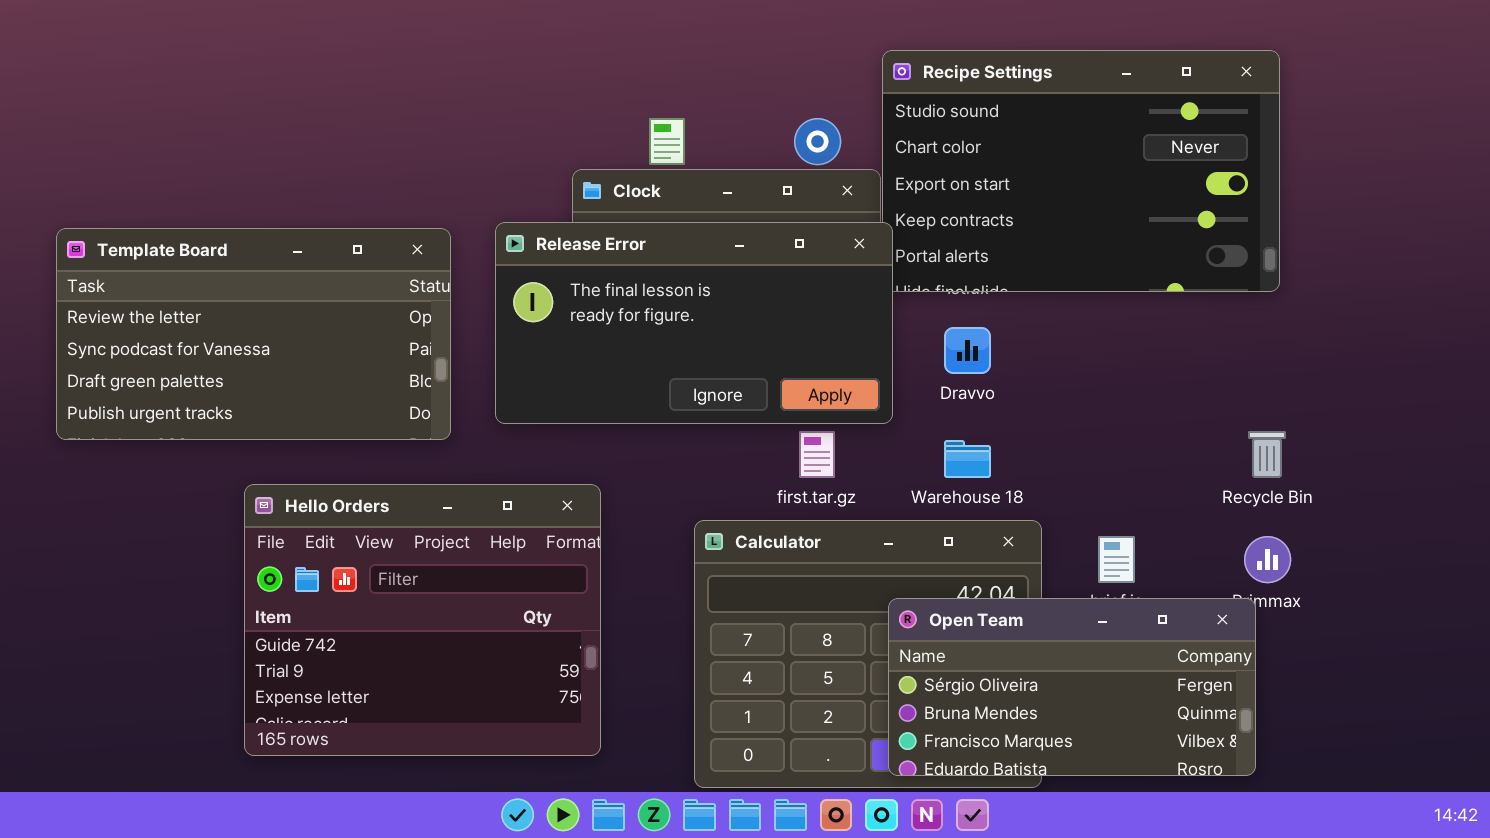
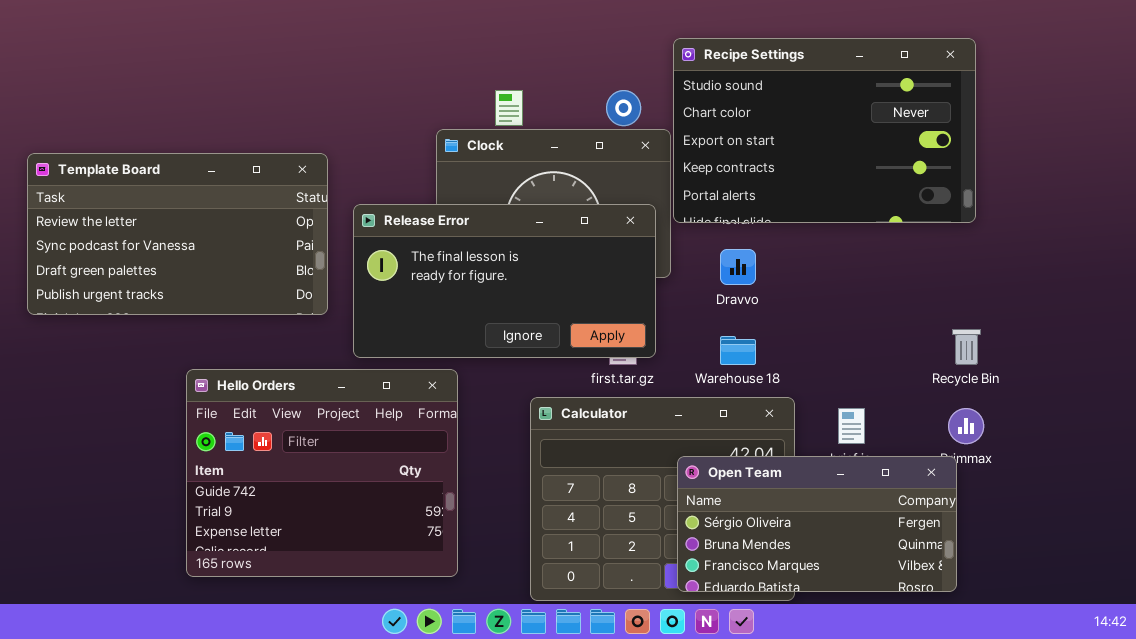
Release Error: [495,222,893,424] -> [353,204,656,358], moved
Template Board: [56,228,451,440] -> [27,153,328,315], moved

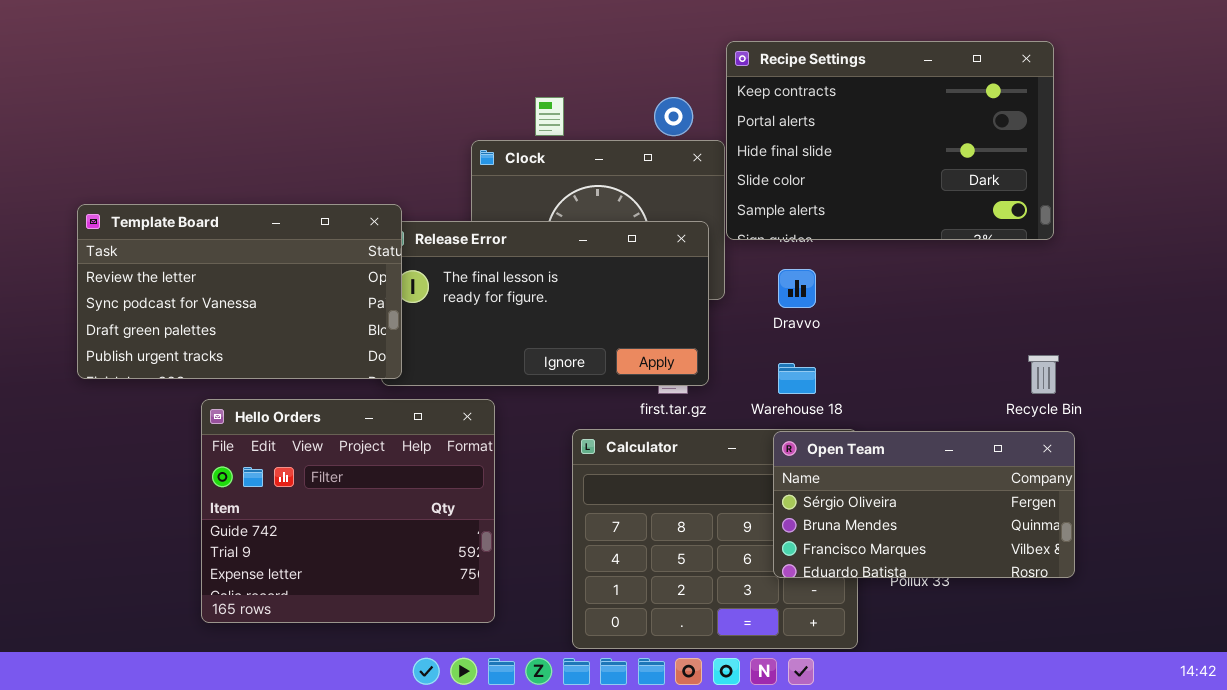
Recipe Settings: [673,38,976,223] -> [726,41,1054,240], scrolled down 3 rows
Template Board: [27,153,328,315] -> [77,204,402,379], moved
Open Team: [677,456,957,592] -> [773,431,1075,578], moved

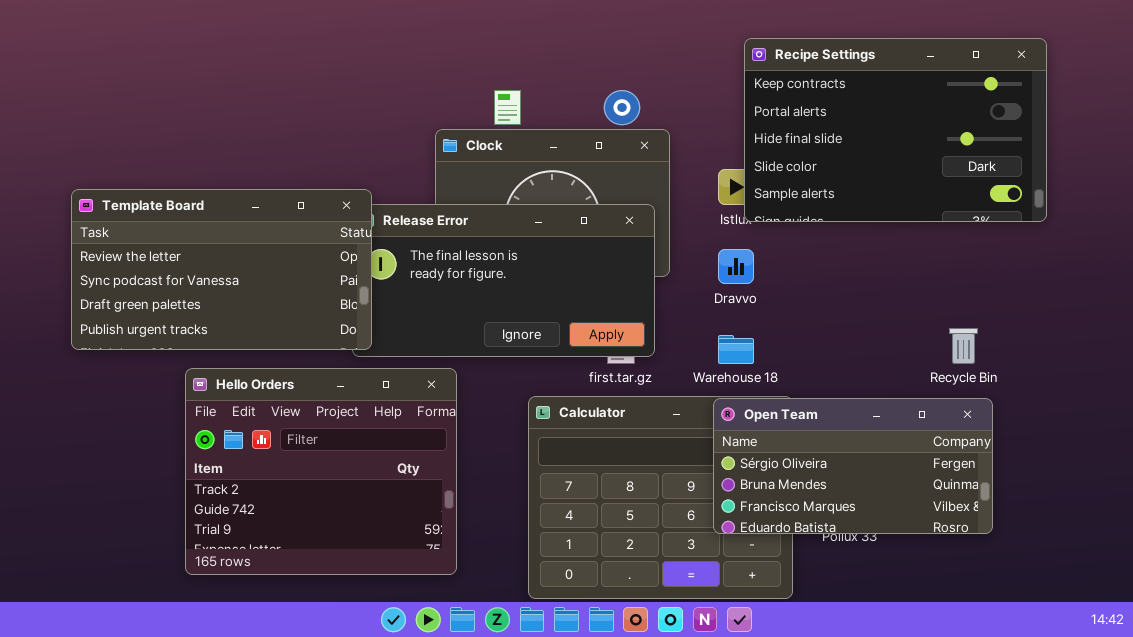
Recipe Settings: [726,41,1054,240] -> [744,38,1047,222], moved
Hello Orders: [201,399,495,623] -> [185,368,457,575], scrolled up 1 row

